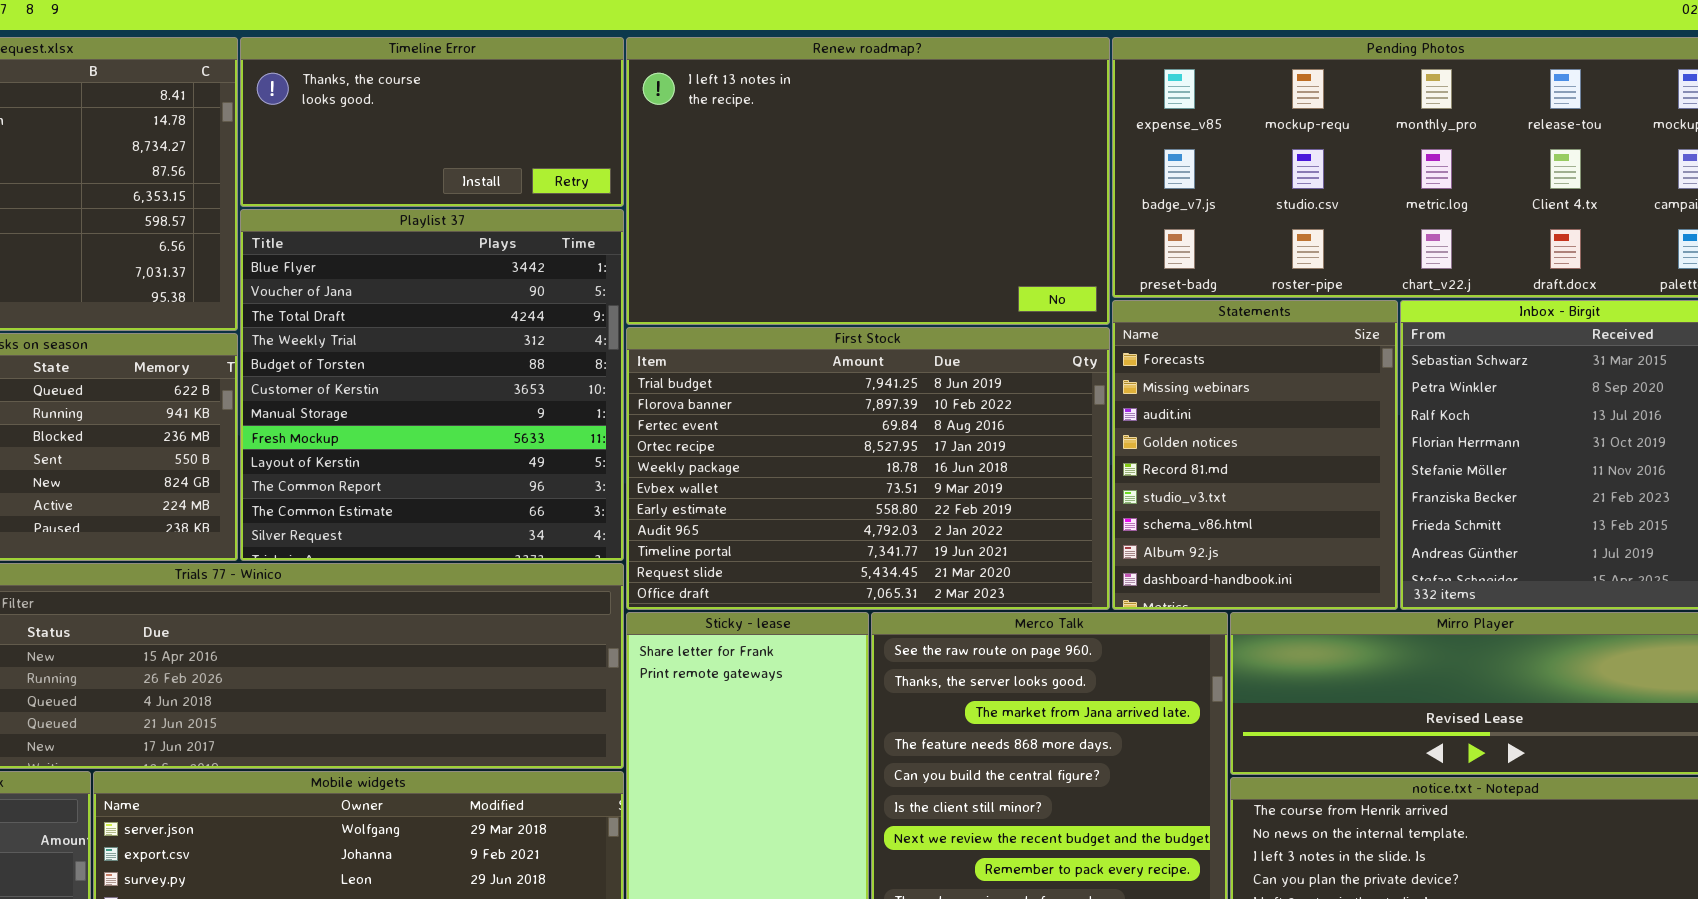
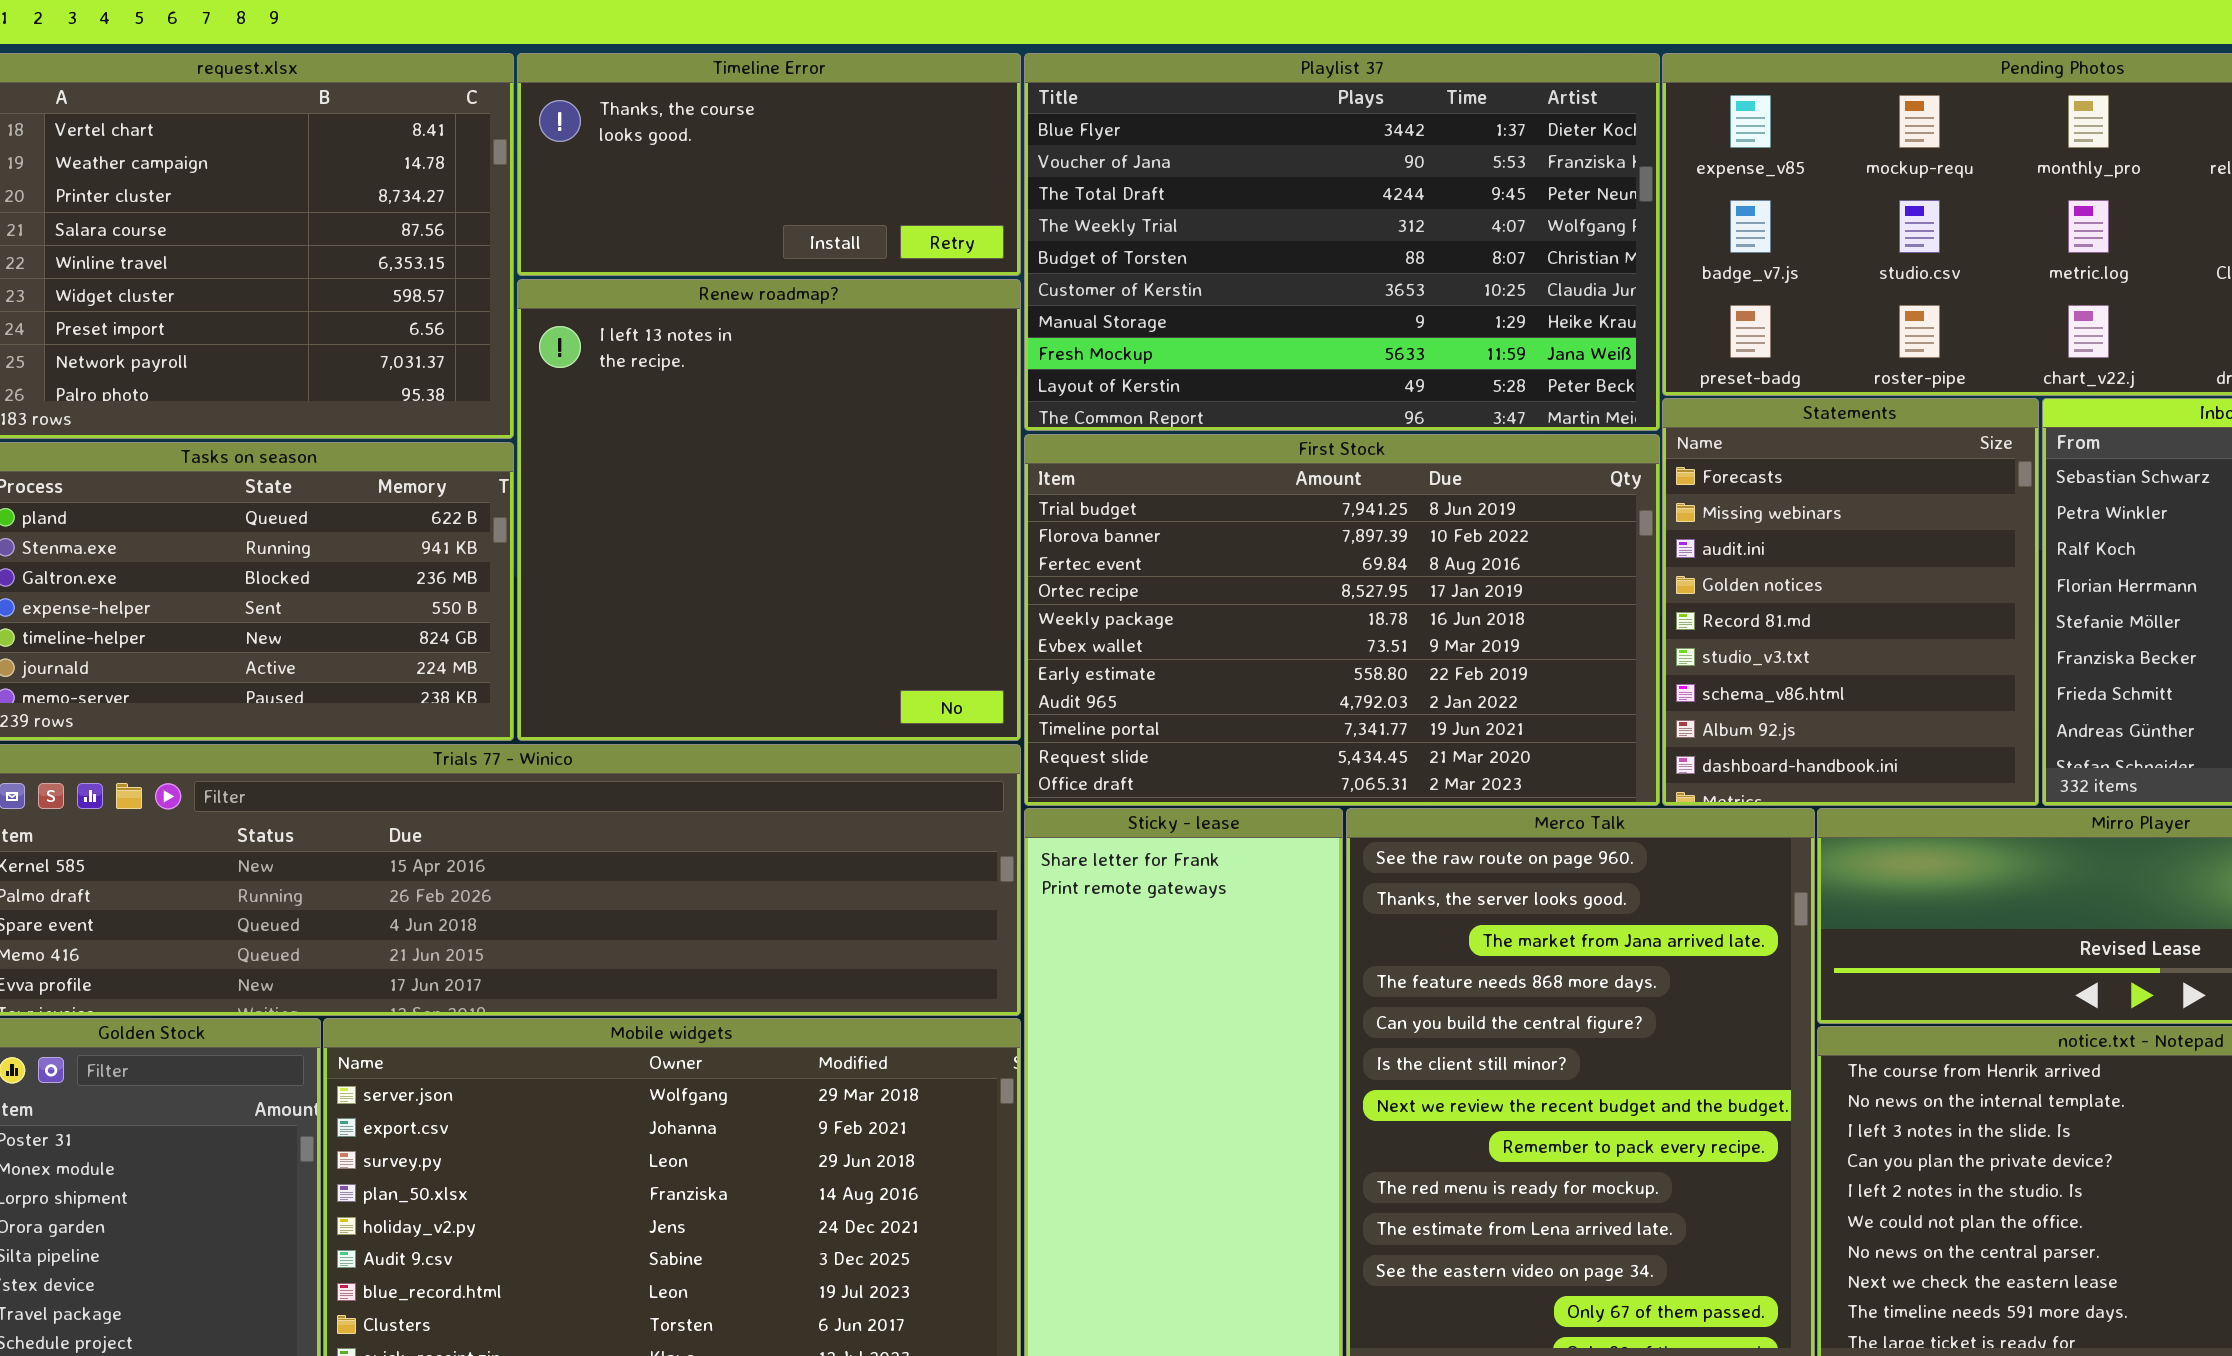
Renew roadmap?: [626,37,1110,325] -> [517,279,1021,741], moved, resized
Playlist 37: [240,209,624,561] -> [1024,53,1660,431], moved, resized

